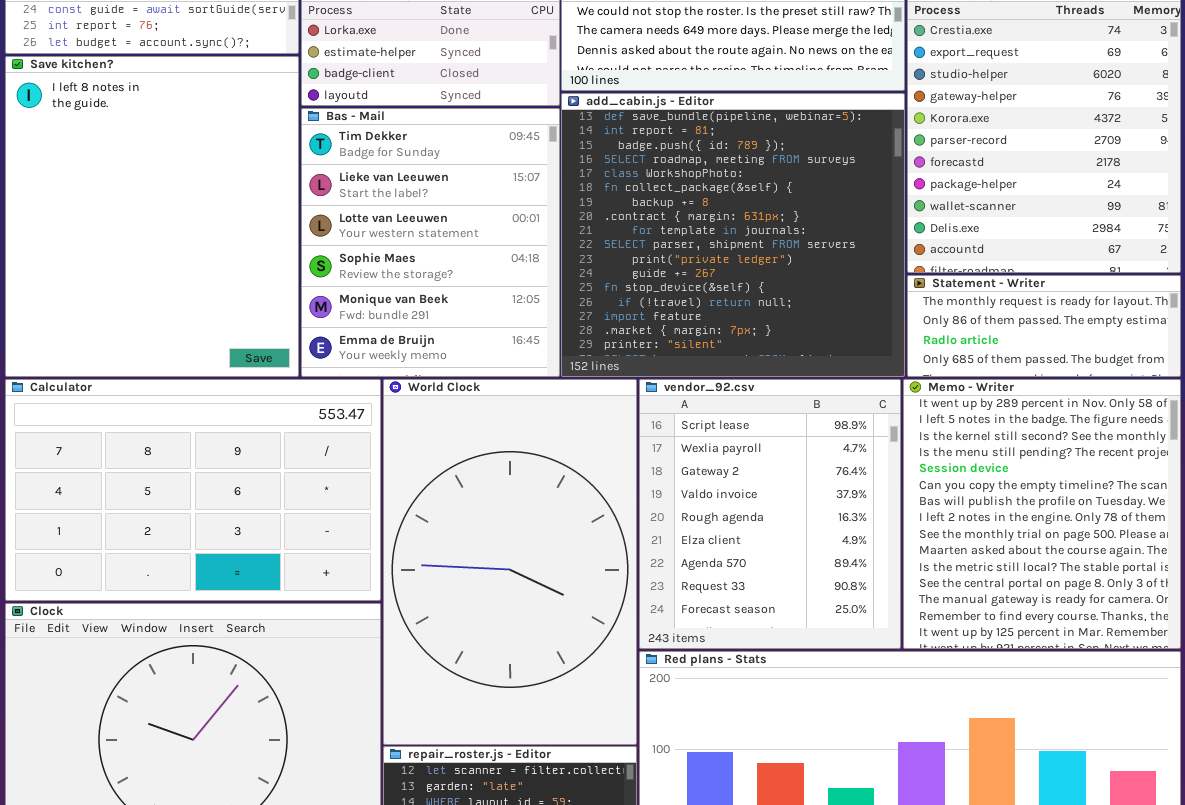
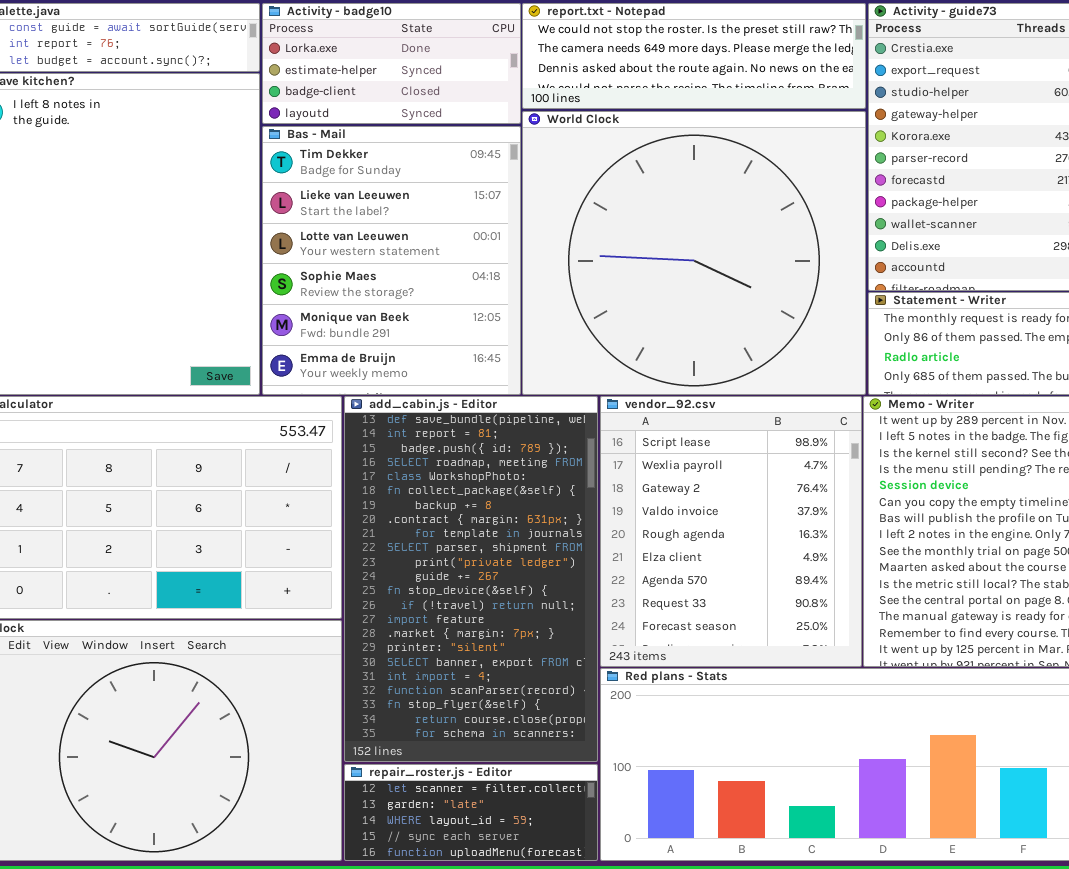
add_cabin.js - Editor: [561,93,905,377] -> [344,396,598,762], moved, resized
World Clock: [383,379,637,745] -> [522,111,866,395], moved, resized

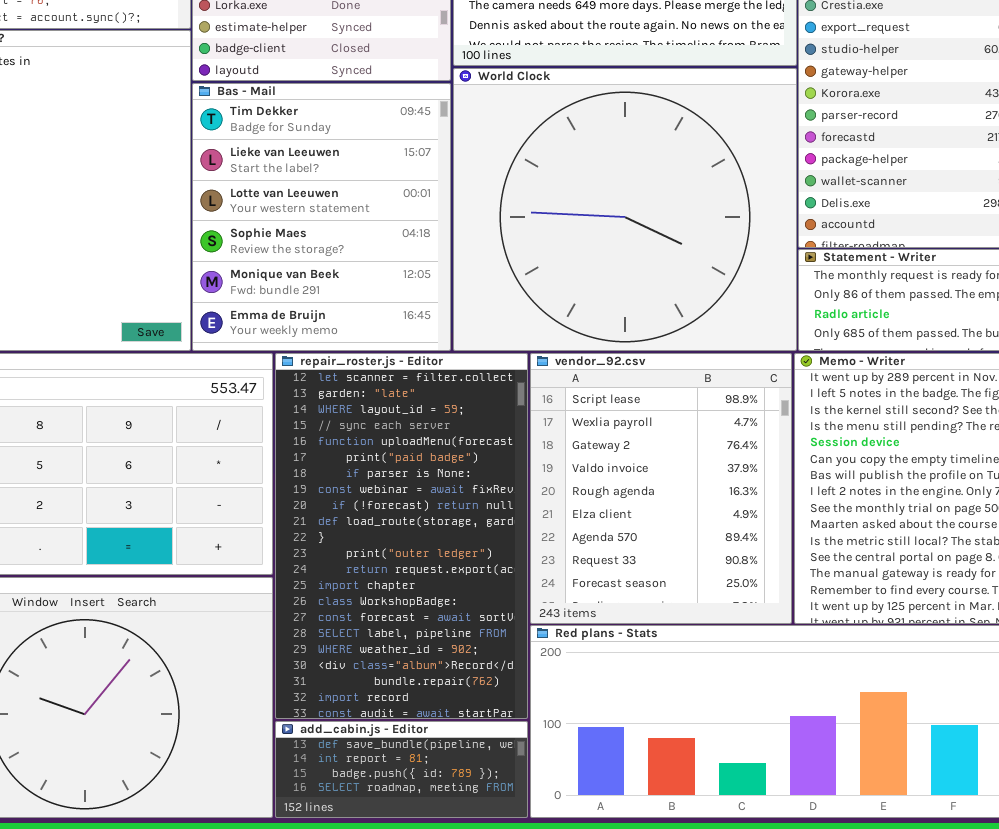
add_cabin.js - Editor: [344,396,598,762] -> [275,721,528,818], moved, resized
repair_roster.js - Editor: [344,764,598,861] -> [275,353,528,719], moved, resized

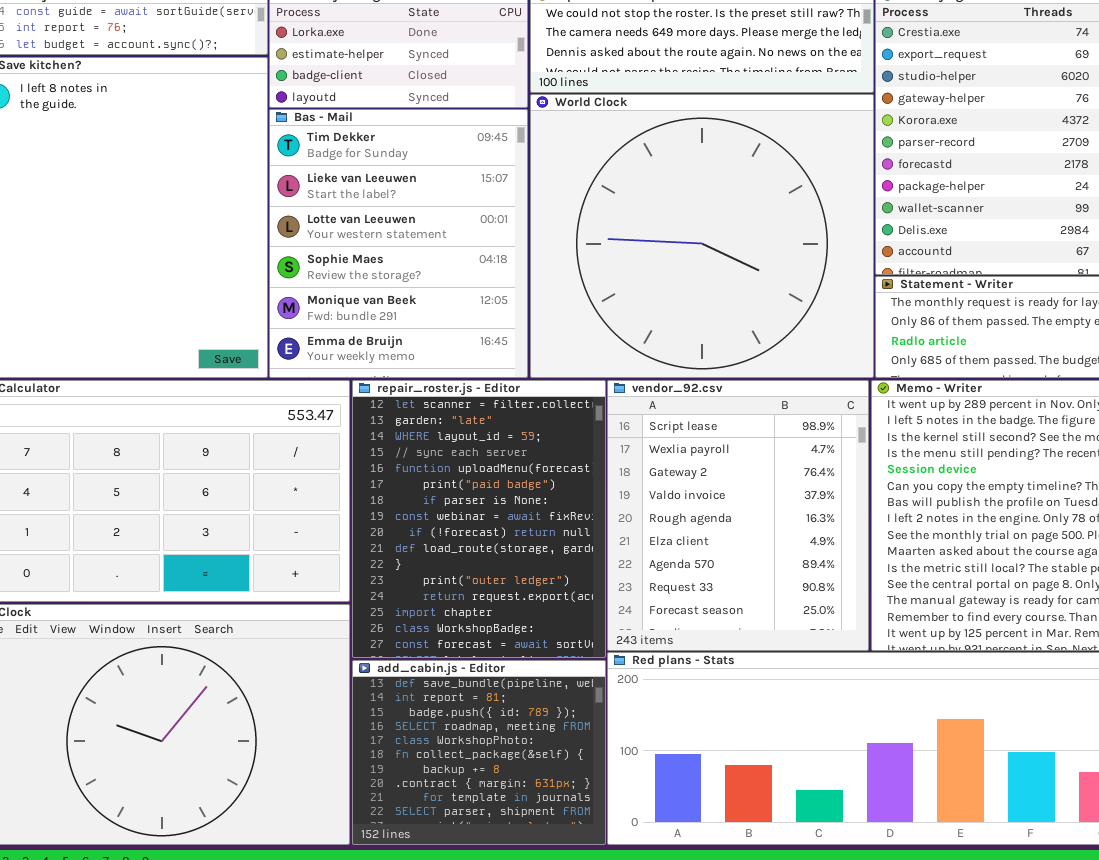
repair_roster.js - Editor: [275,353,528,719] -> [352,380,606,658], resized
add_cabin.js - Editor: [275,721,528,818] -> [352,660,606,845], resized

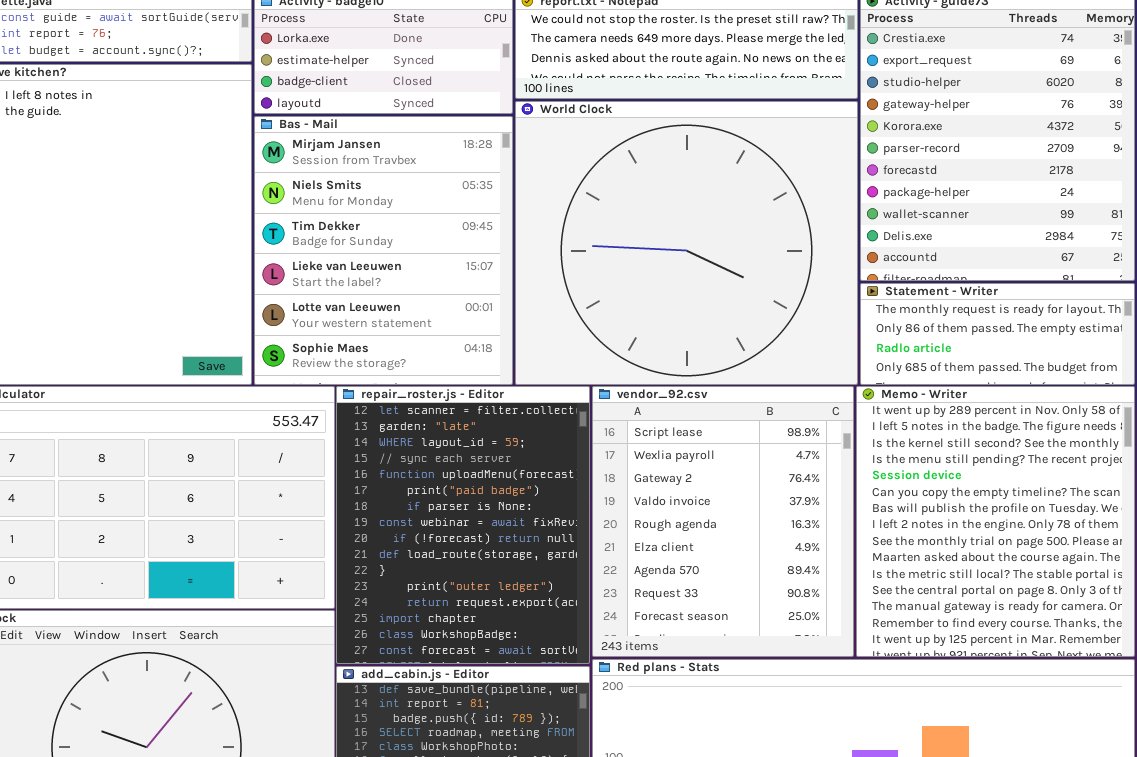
Bas - Mail: [269,109,528,378] -> [254,116,513,385], scrolled up 2 rows

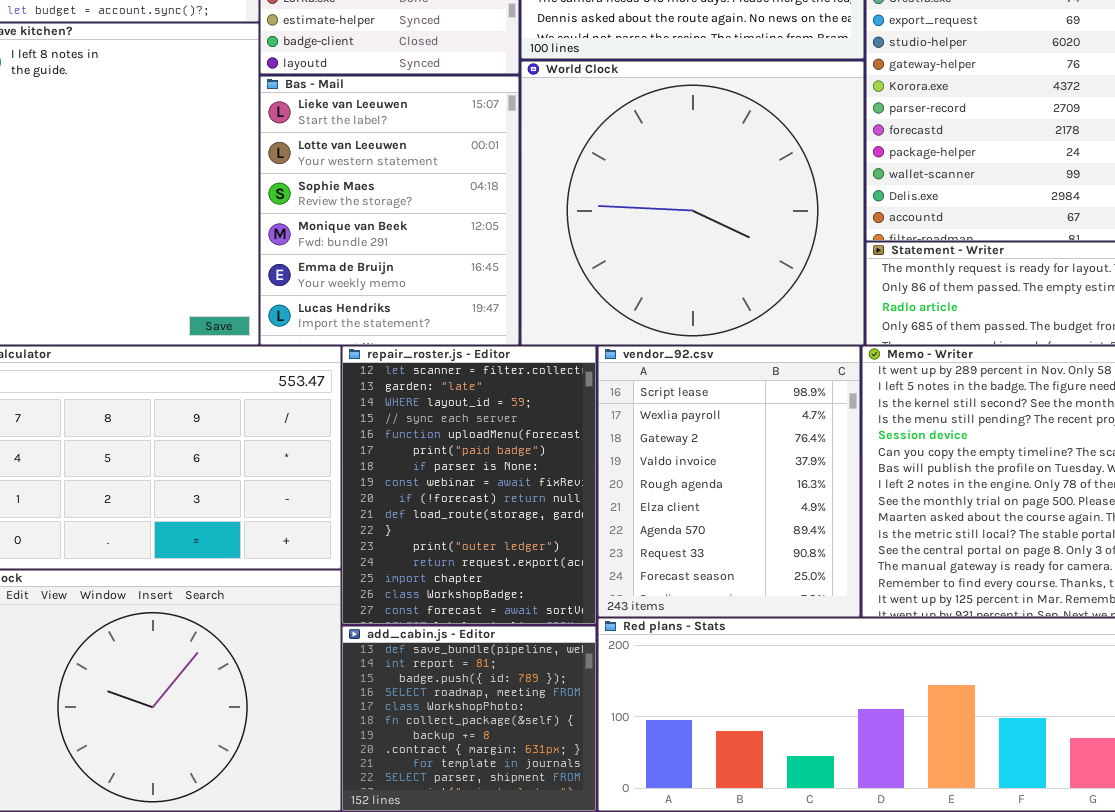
Bas - Mail: [254,116,513,385] -> [260,76,519,345], scrolled down 3 rows

